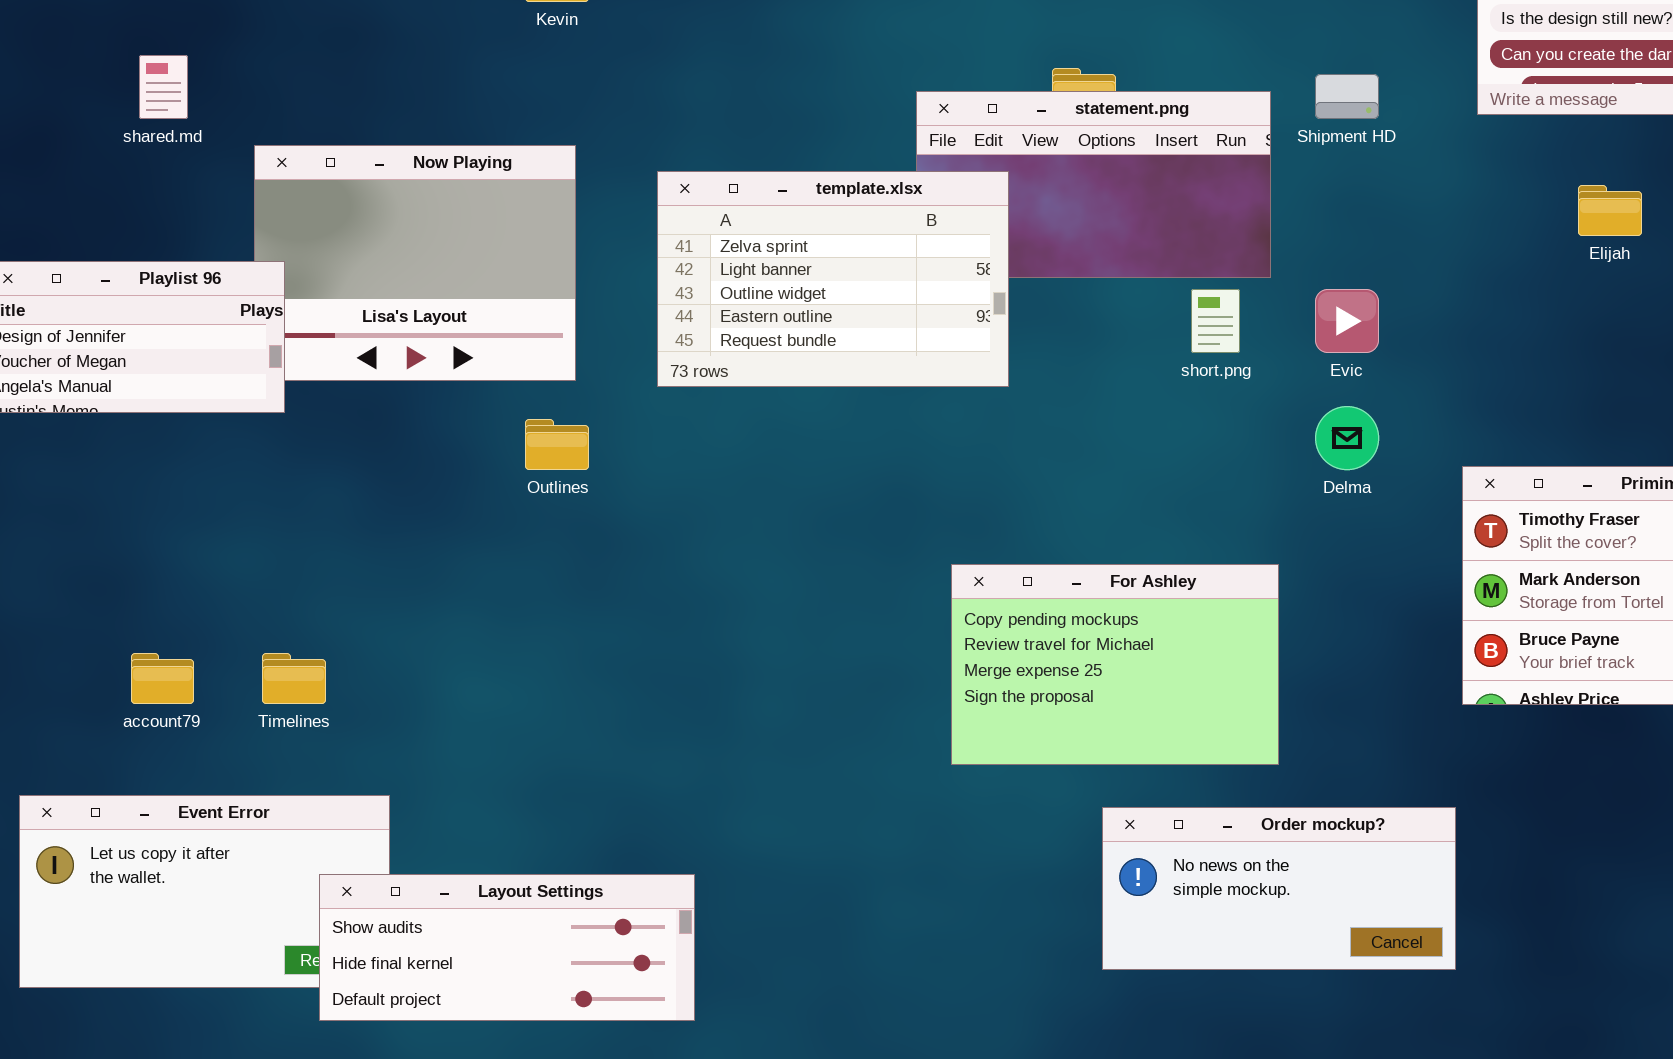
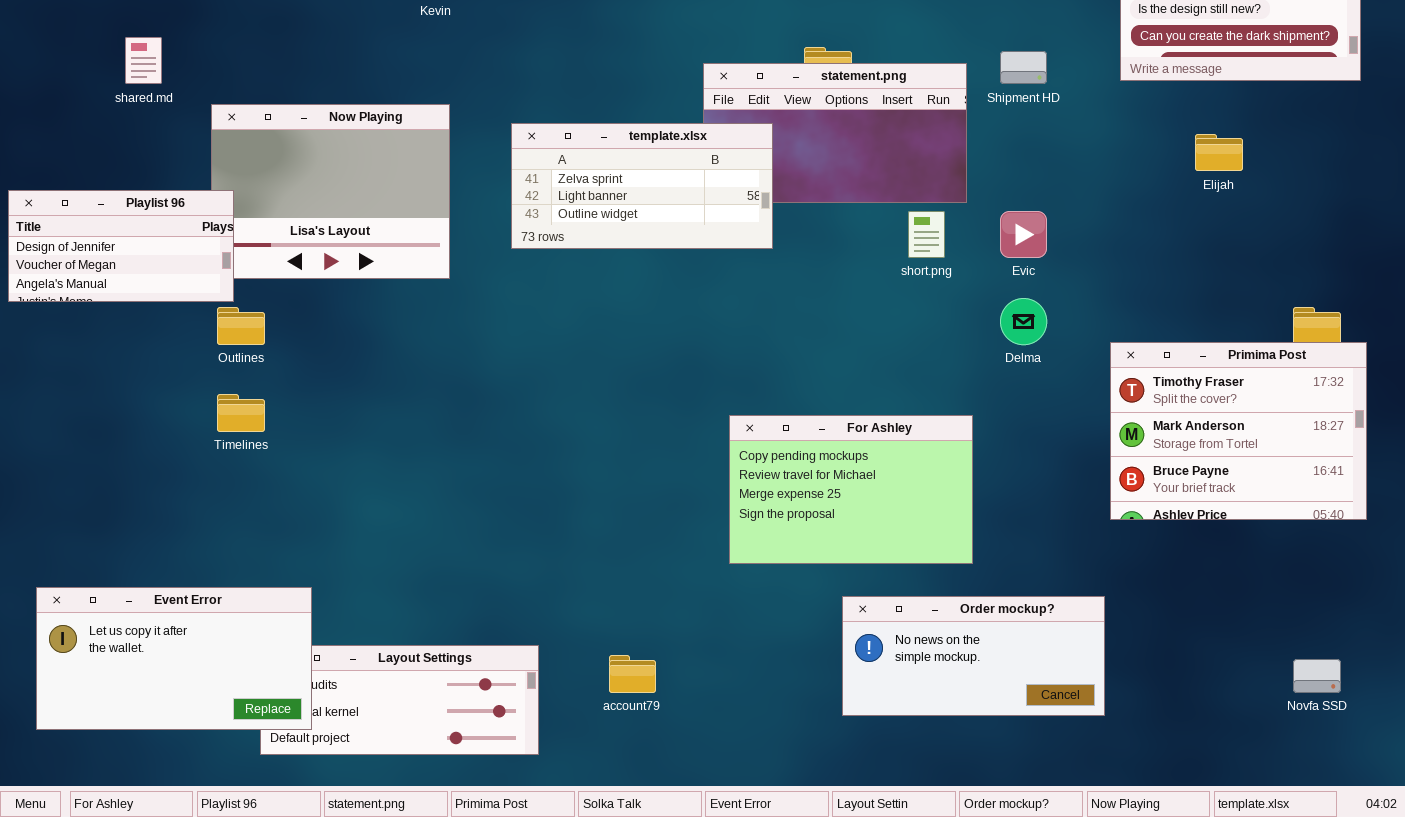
template.xlsx: [657,171,1009,387] -> [511,123,773,249], resized
Outlines: [525,419,589,470] -> [217,307,265,345], moved
account79: [131,653,194,704] -> [609,655,656,693], moved
Timelines: [262,653,326,704] -> [217,394,265,432], moved
Event Error: [19,795,390,988] -> [36,587,312,730], raised

